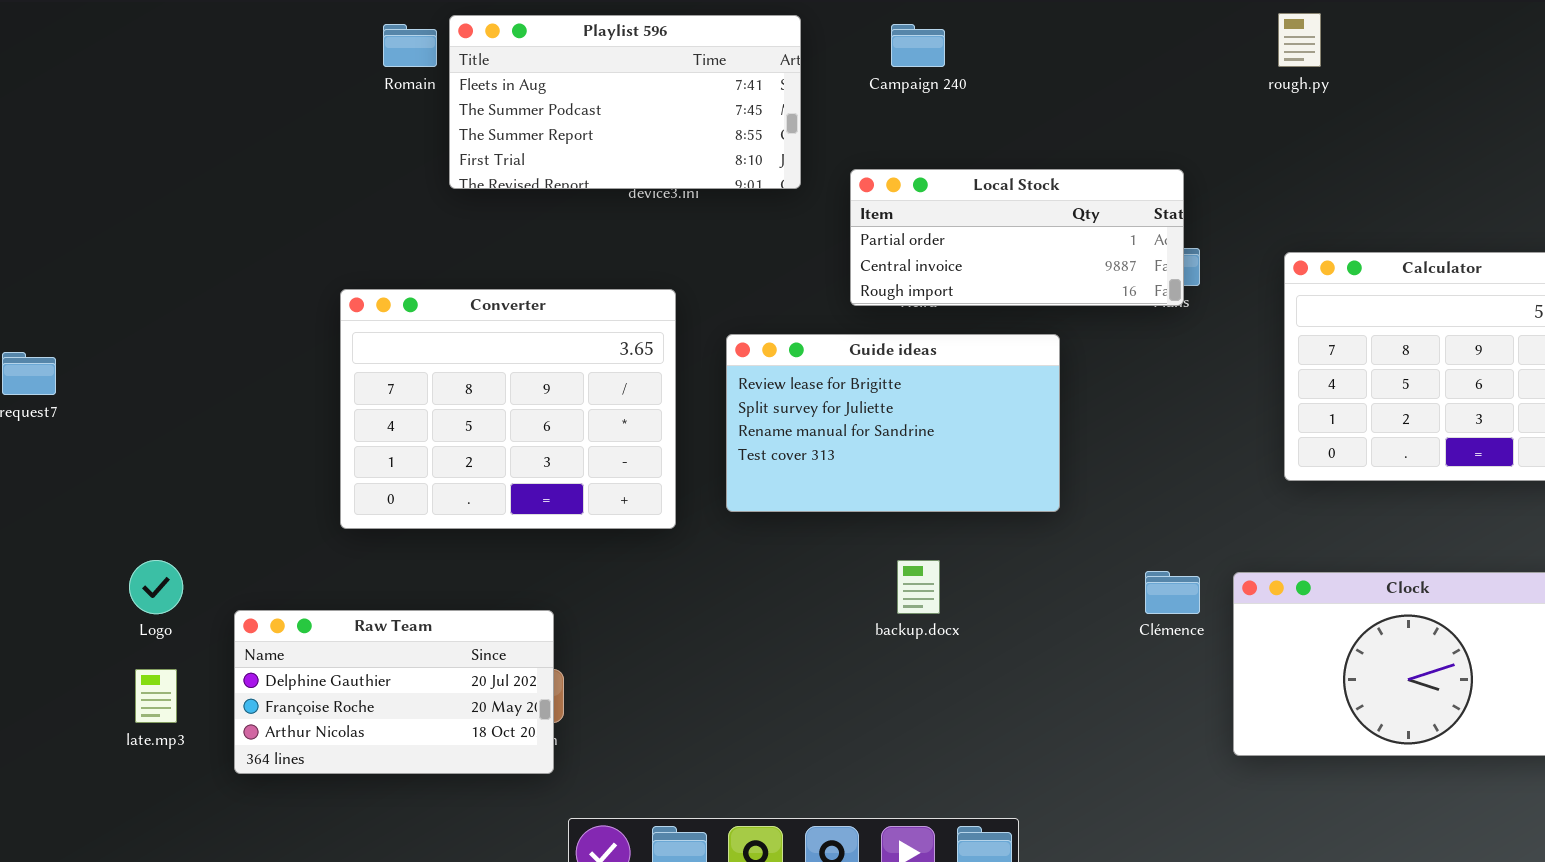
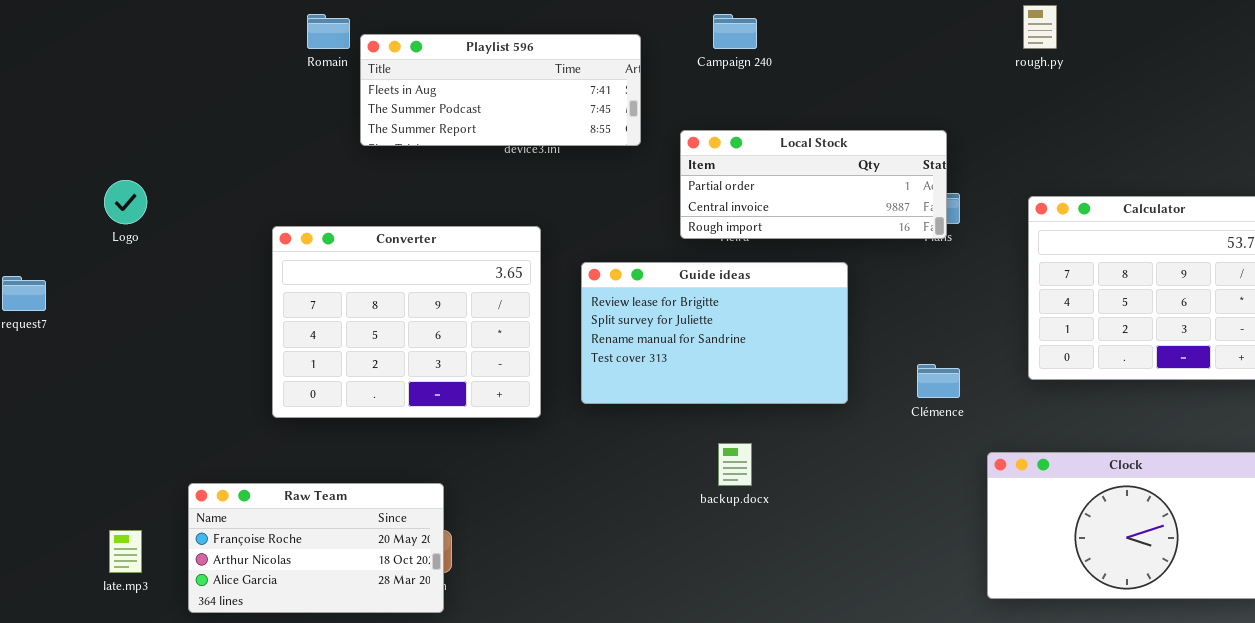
Playlist 596: [449,15,801,189] -> [360,34,641,146], resized
Logo: [129,560,183,614] -> [104,180,147,224], moved
Clémence: [1145,571,1200,614] -> [917,364,960,398], moved
Raw Team: [234,610,554,774] -> [188,483,444,613], scrolled down 1 row

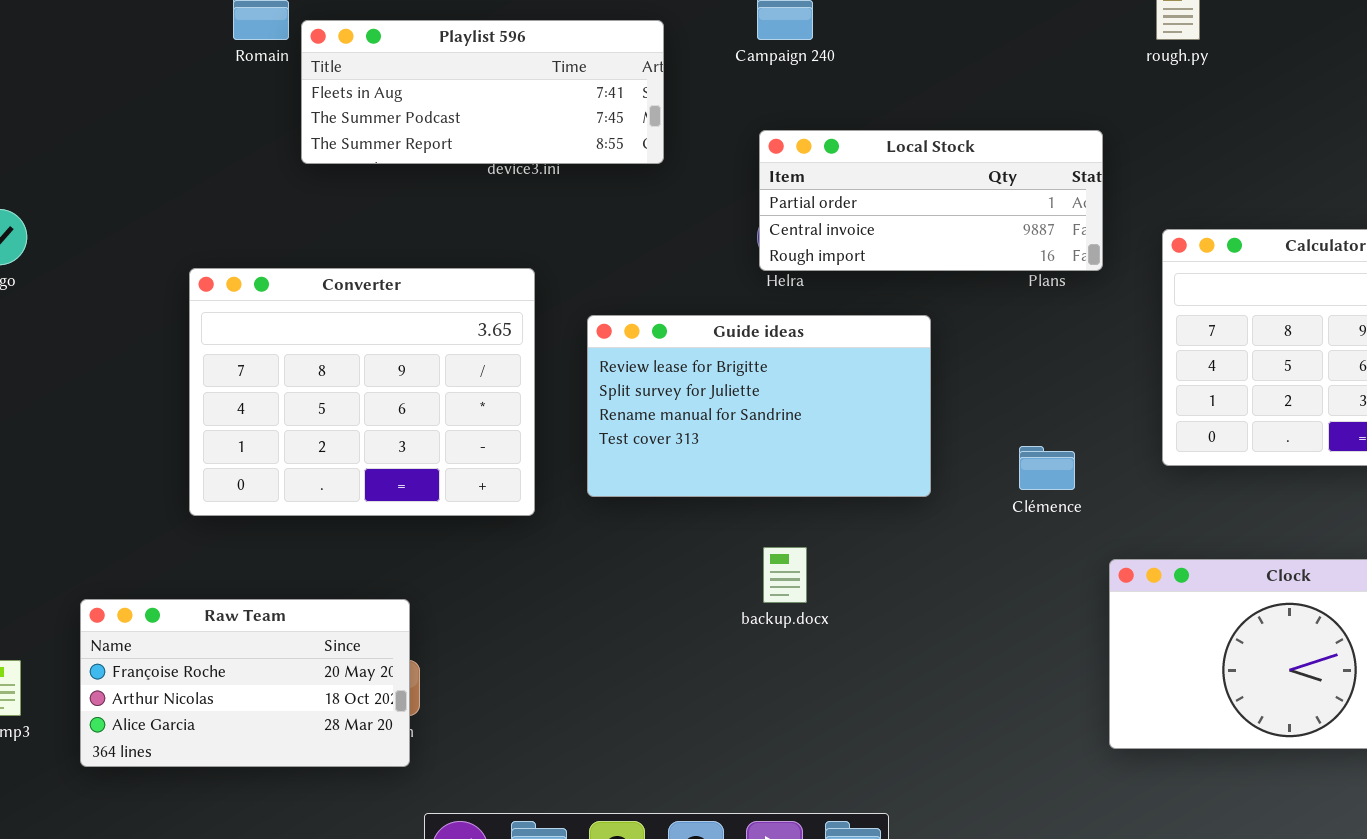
Local Stock: [680,130,947,239] -> [759,130,1103,271], moved

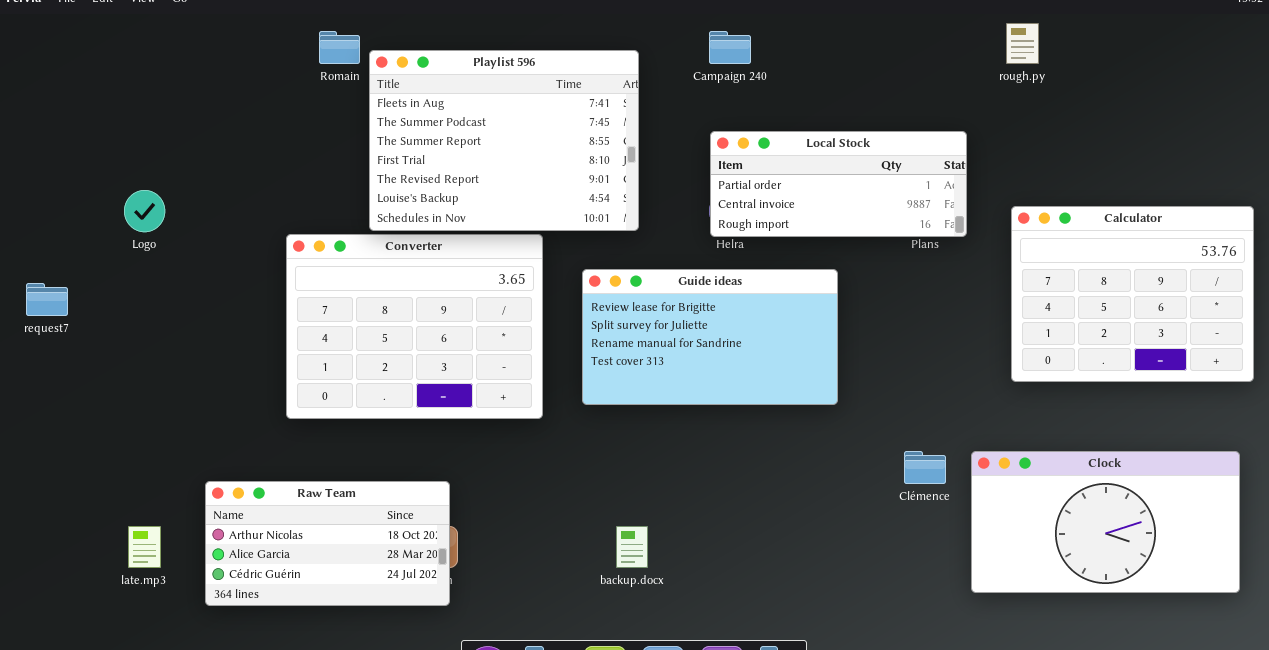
Playlist 596: [301,20,664,164] -> [369,50,639,231], resized
Clémence: [1019,446,1075,490] -> [904,451,946,484], moved
backup.docx: [763,547,807,603] -> [616,526,648,568], moved
Raw Team: [80,599,410,767] -> [205,481,450,606], scrolled down 1 row

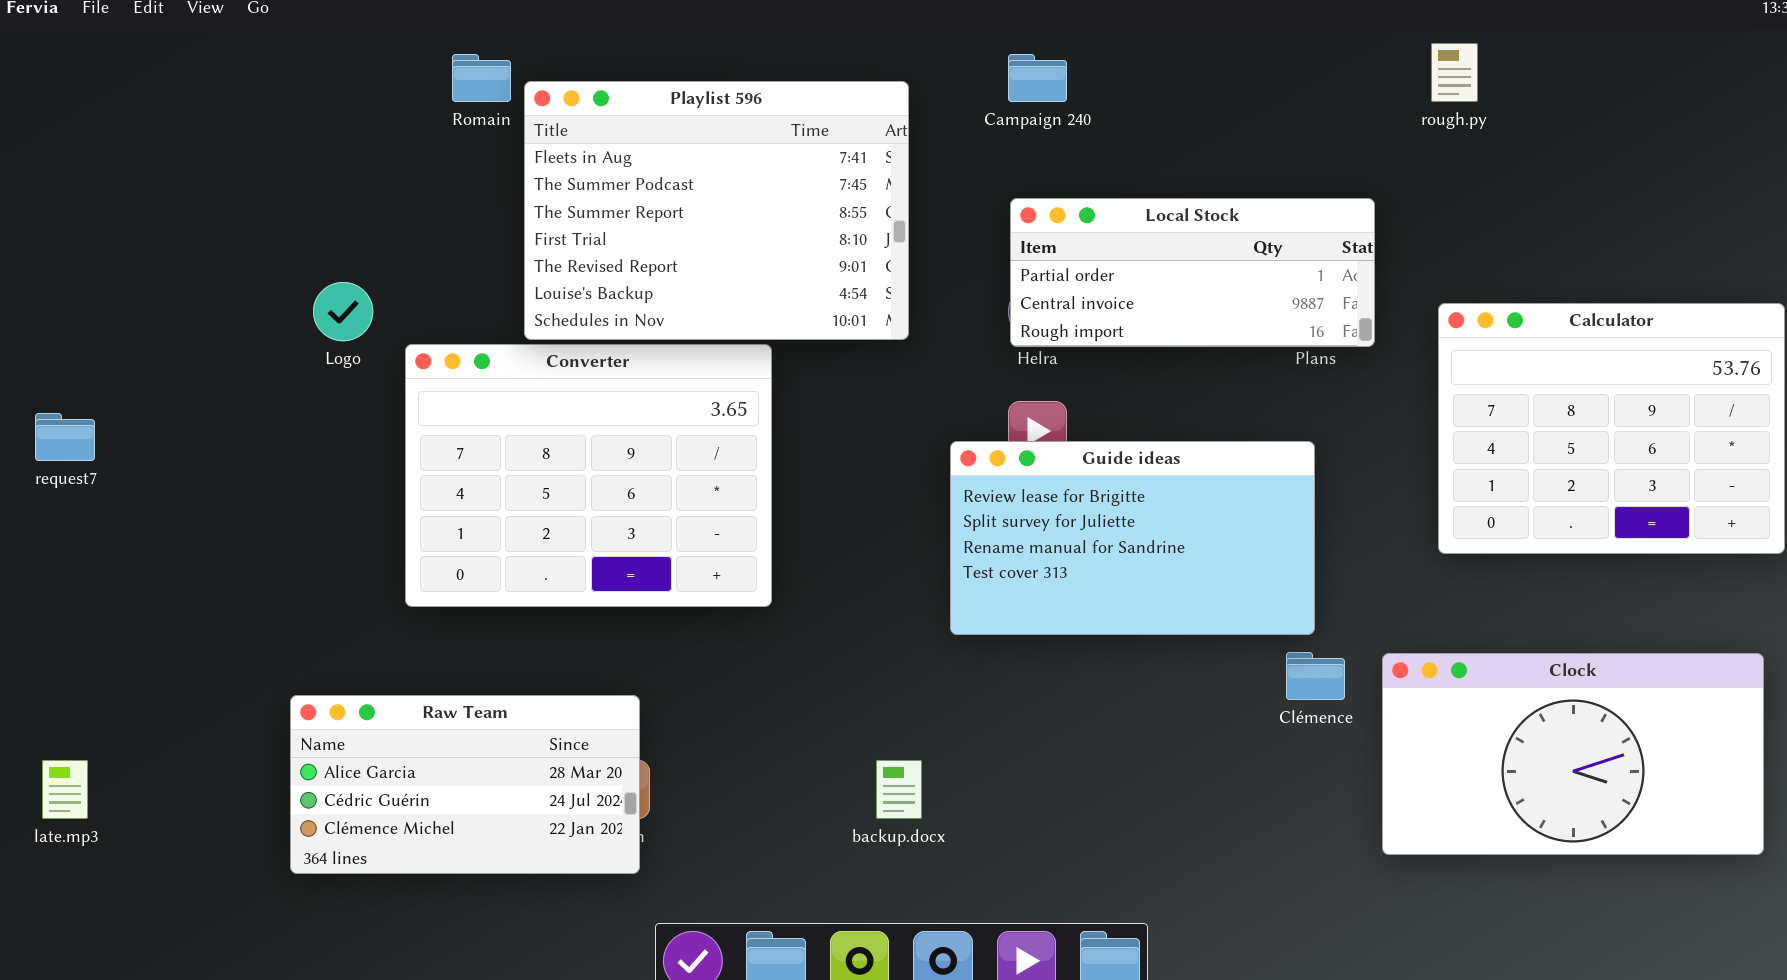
Logo: [124,190,165,232] -> [313,282,373,341], moved
Guide ideas: [582,269,838,405] -> [950,441,1315,635], moved
Raw Team: [205,481,450,606] -> [290,695,640,874], scrolled down 1 row
late.mp3: [128,526,161,568] -> [42,760,88,819], moved

